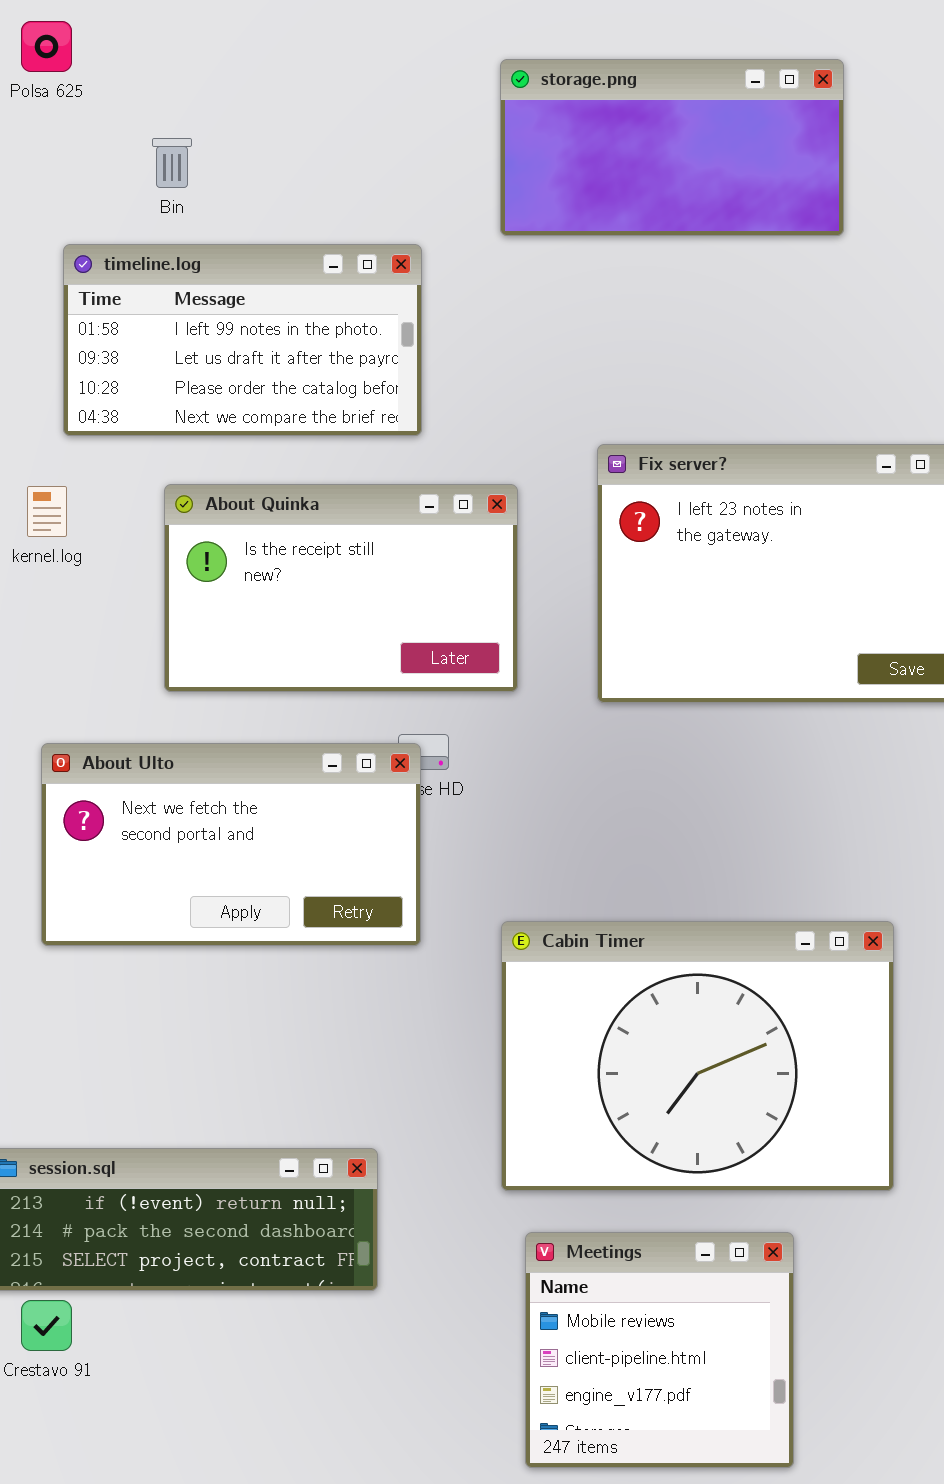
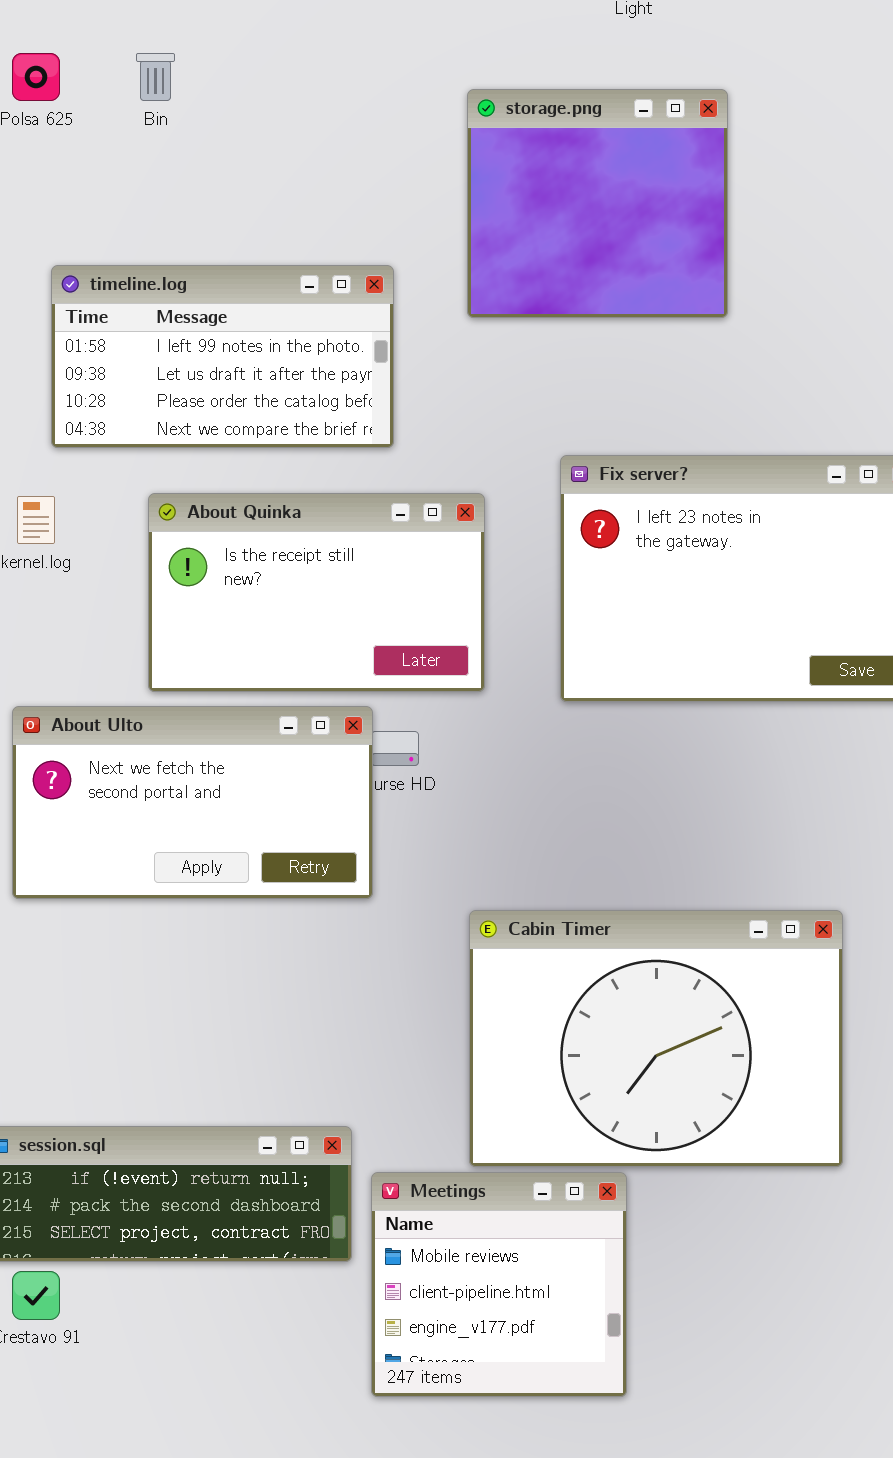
storage.png: [500,59,844,236] -> [467,89,728,318], resized
Bin: [152,138,192,188] -> [136,53,175,101], moved
About Ulto: [41,743,421,946] -> [12,706,373,899], moved
Meetings: [525,1232,794,1468] -> [371,1172,627,1397], moved

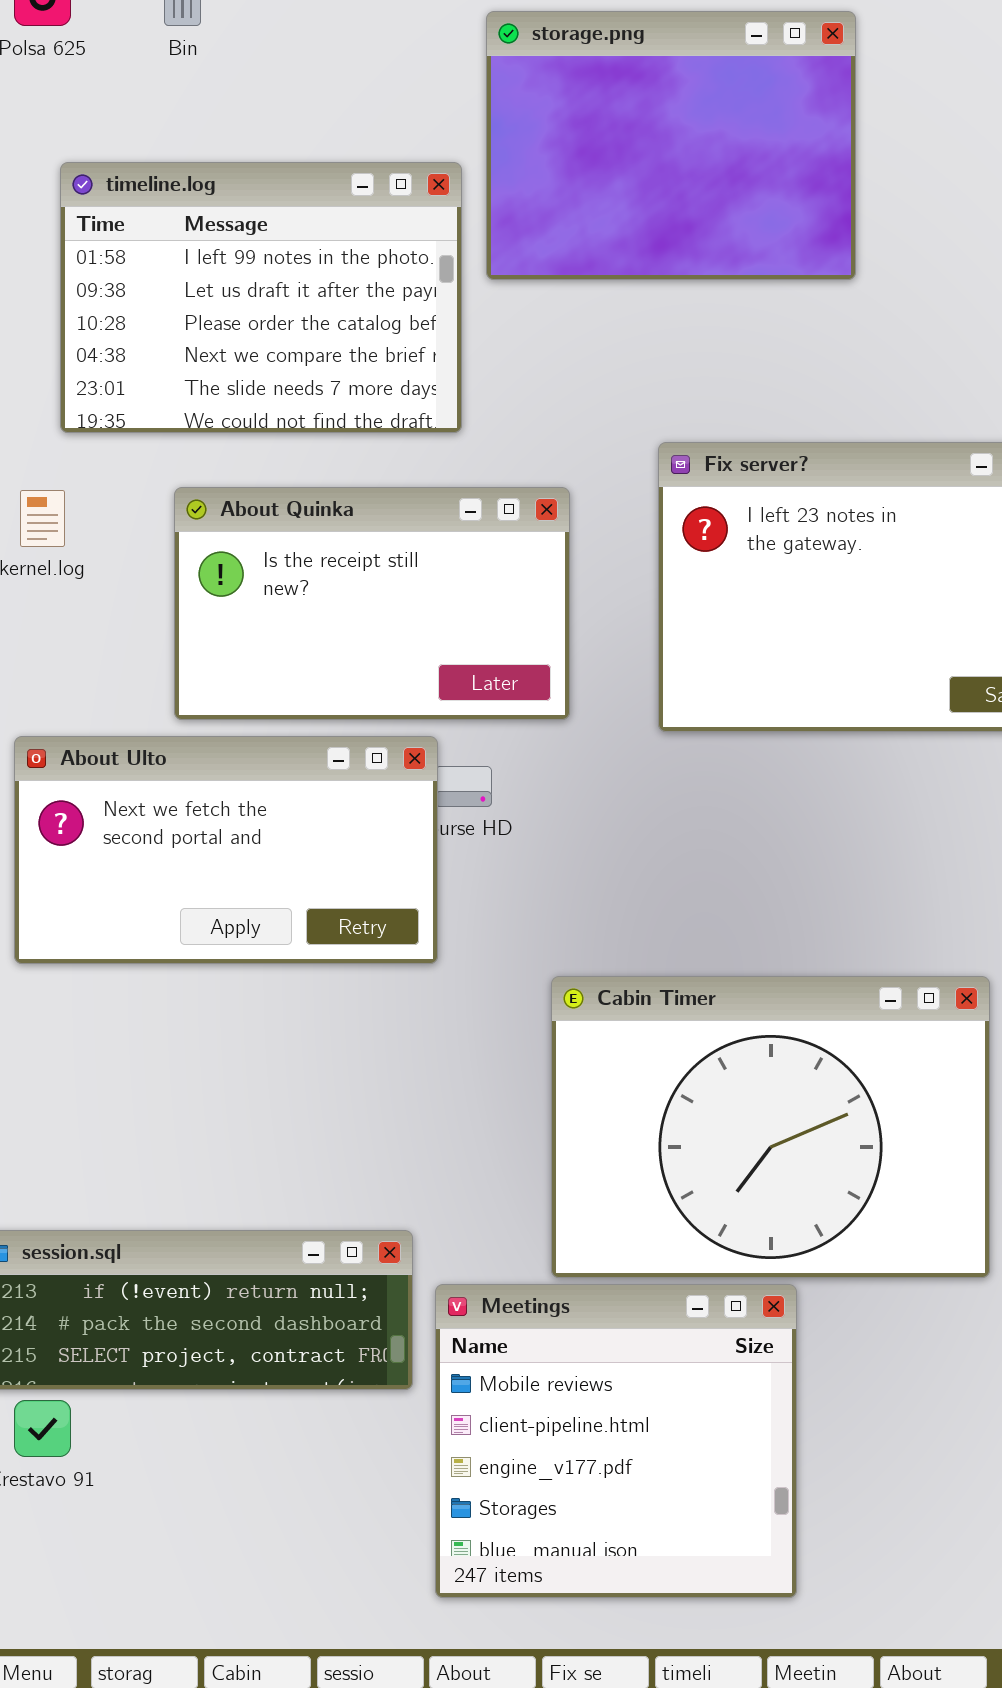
storage.png: [467,89,728,318] -> [486,11,856,280], resized
timeline.log: [51,265,394,448] -> [60,162,462,433], resized
Meetings: [371,1172,627,1397] -> [435,1284,797,1598], resized

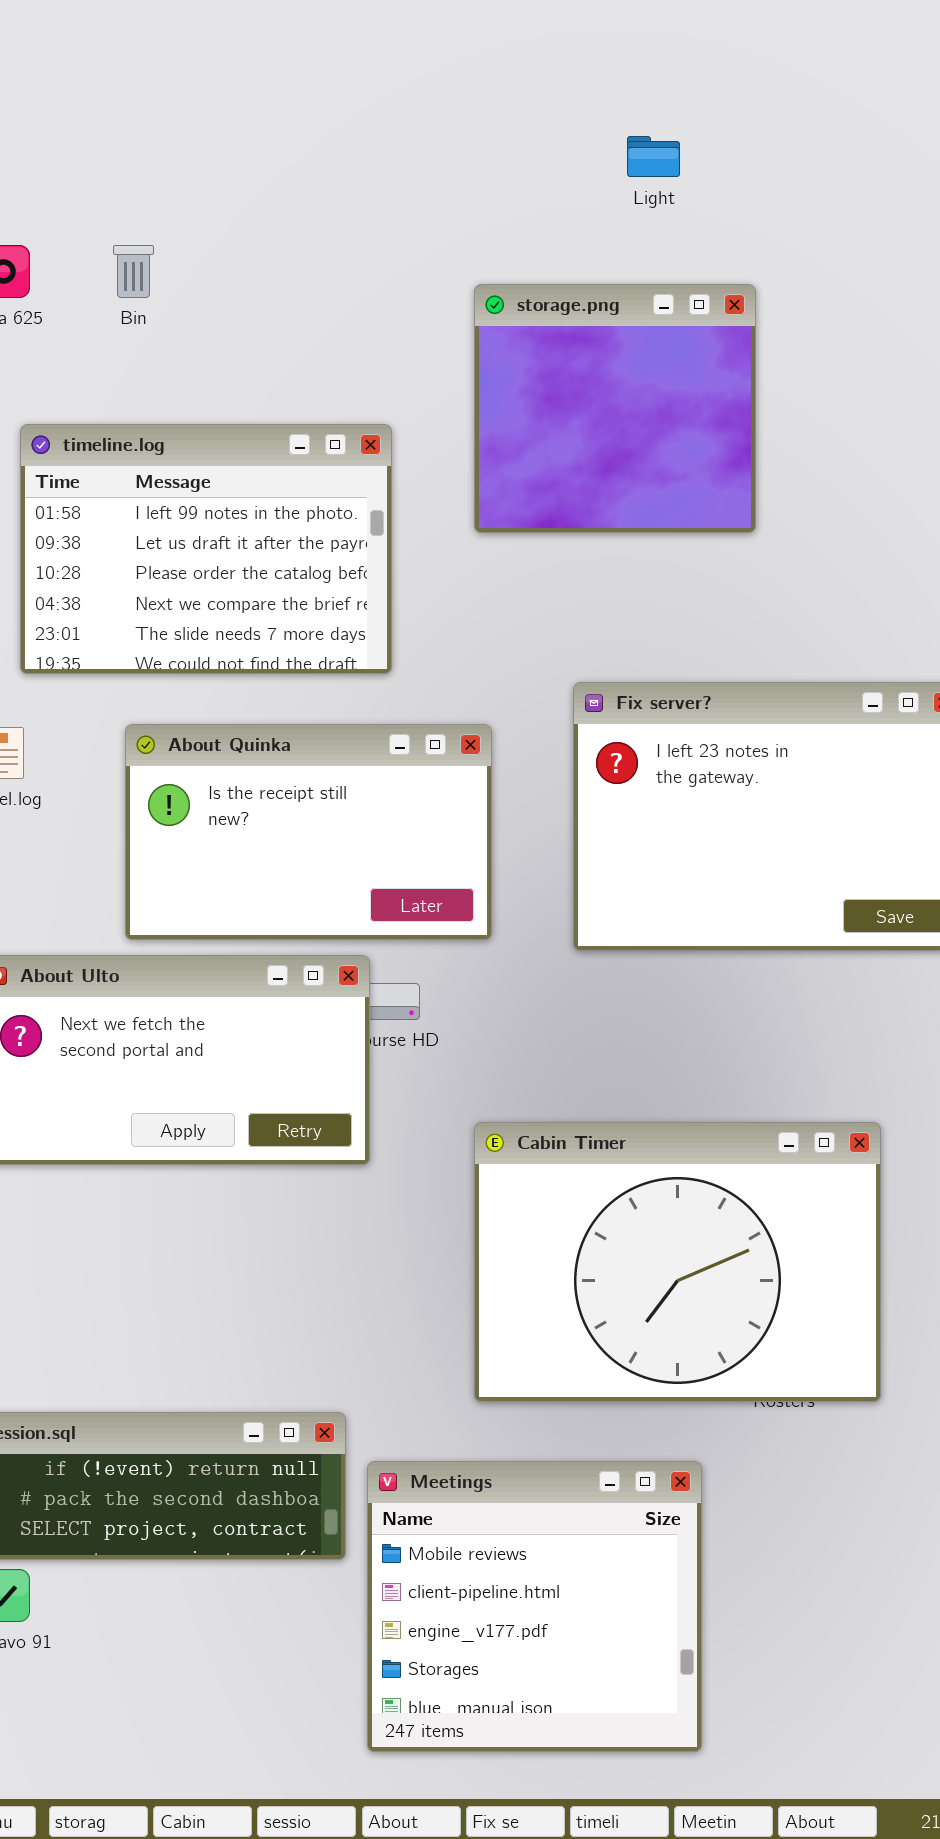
storage.png: [486,11,856,280] -> [474,284,756,533], resized
Cabin Timer: [551,976,990,1278] -> [474,1122,881,1402], moved

